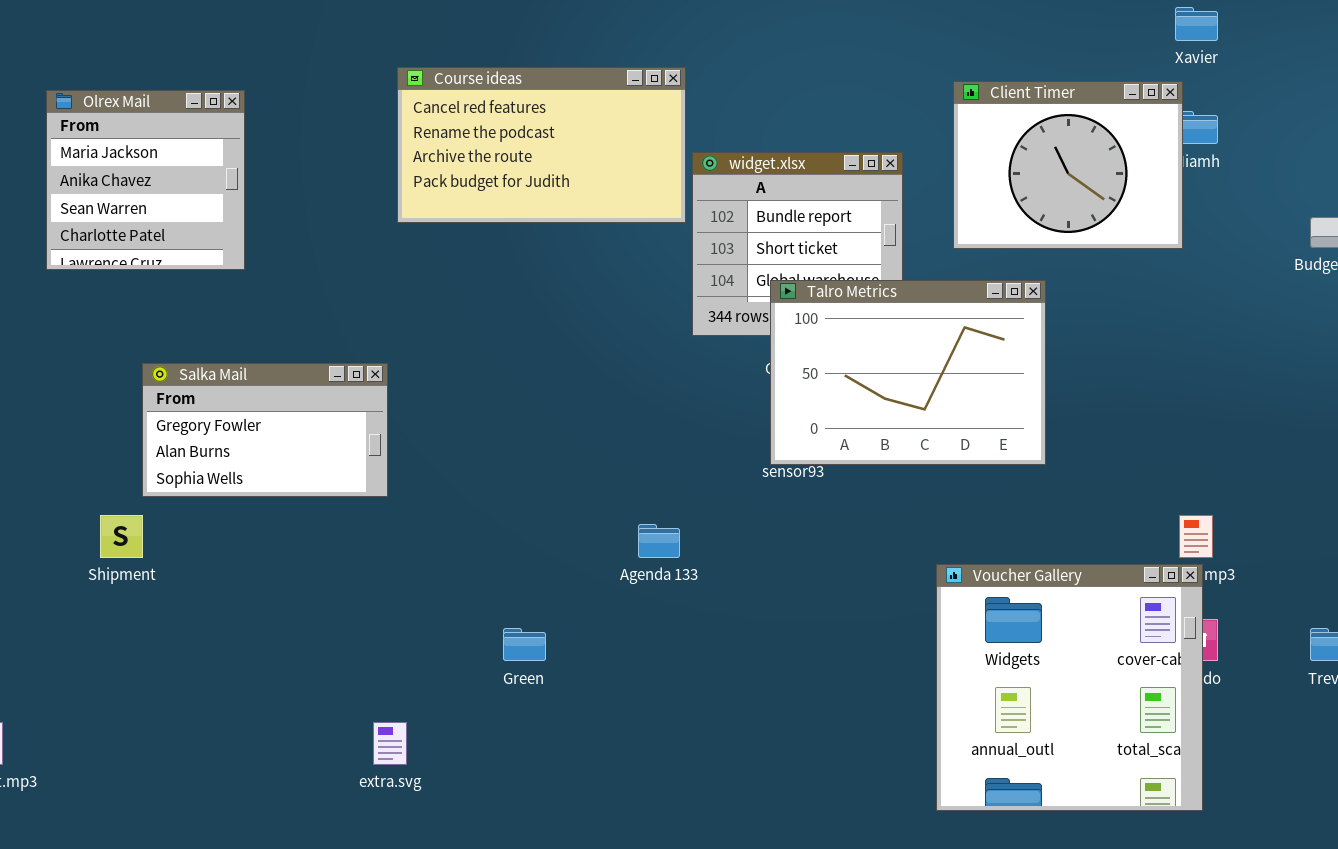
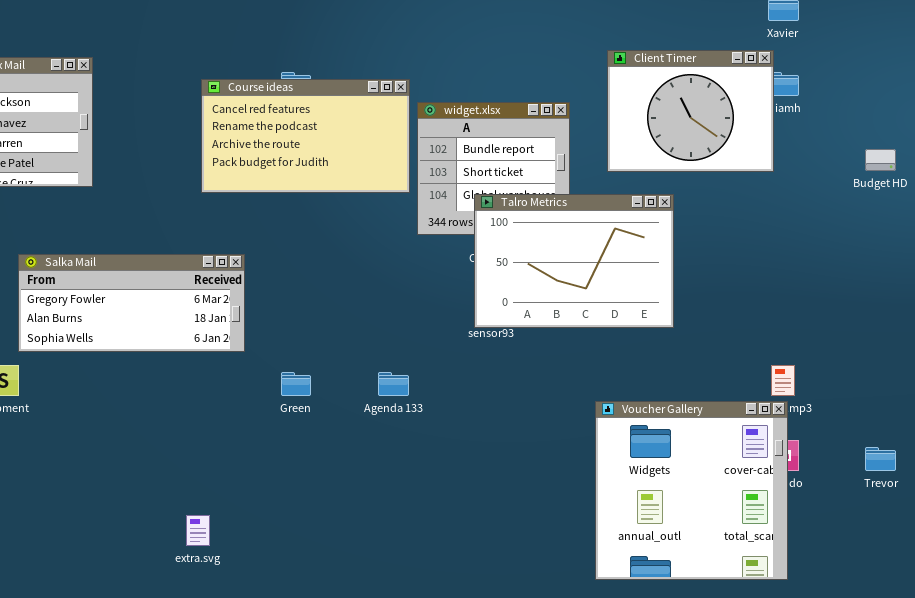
Course ideas: [397,67,686,223] -> [201,79,410,193], moved
Salka Mail: [142,363,388,497] -> [18,254,245,352], resized
Green: [503,628,546,661] -> [281,372,311,396], moved

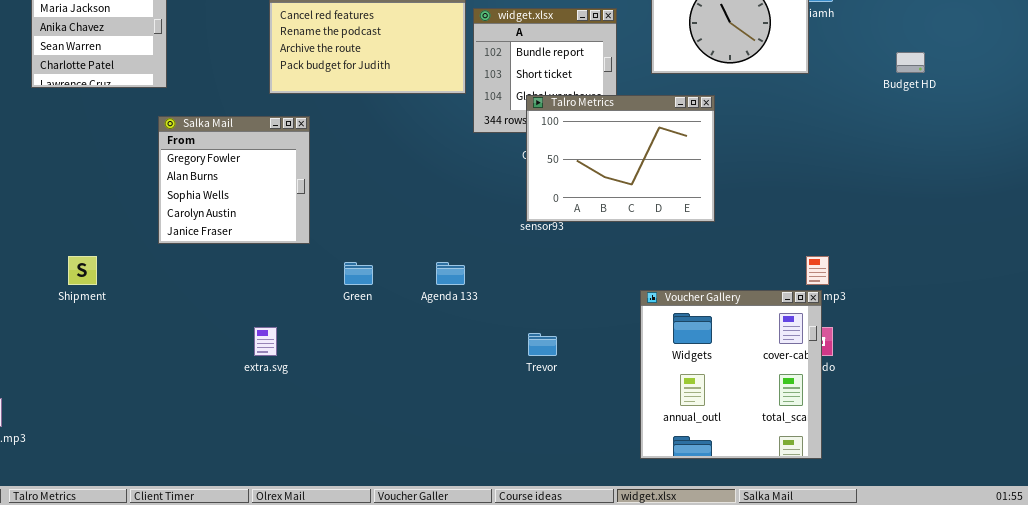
Salka Mail: [18,254,245,352] -> [158,116,310,244], resized
Trevor: [865,447,896,471] -> [528,333,557,356], moved
extra.svg: [186,515,210,546] -> [254,327,277,356], moved

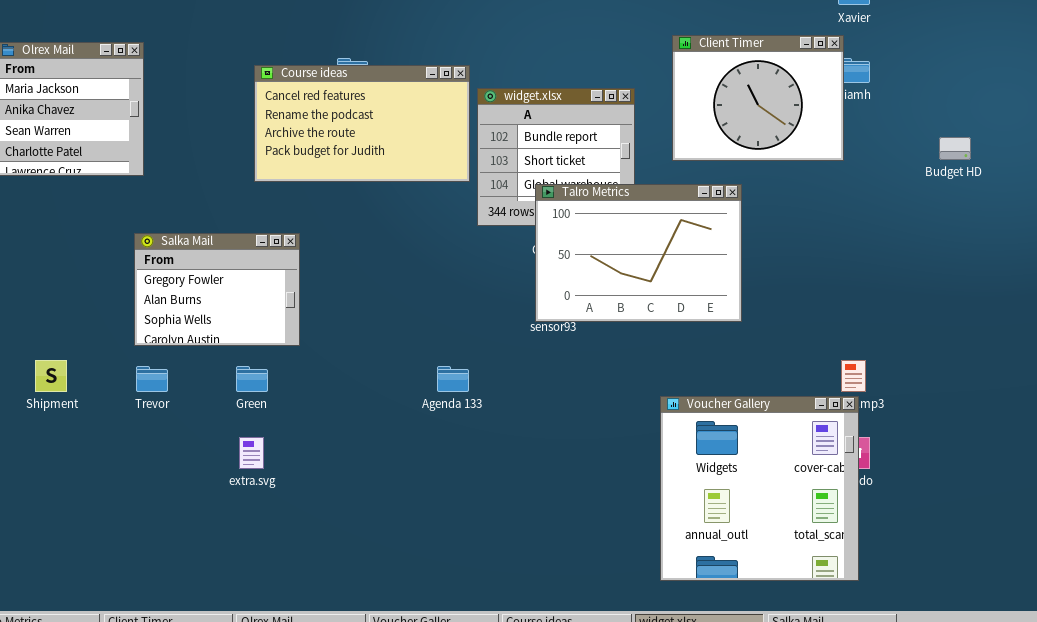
Salka Mail: [158,116,310,244] -> [134,233,300,346], resized
Green: [344,262,373,285] -> [236,366,268,392], moved
Trevor: [528,333,557,356] -> [136,366,168,392], moved

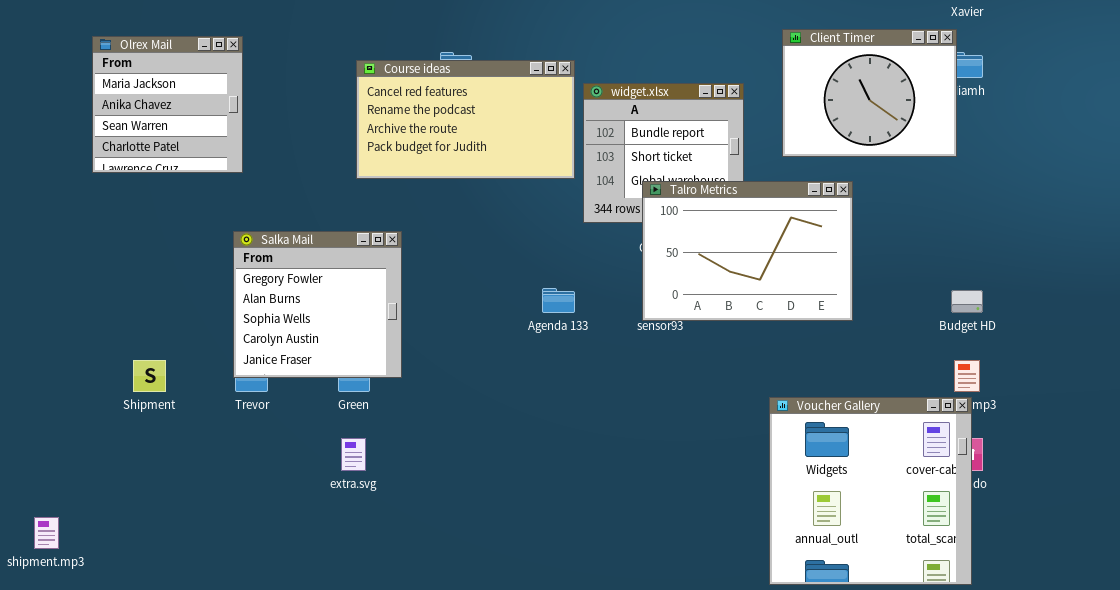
Budget HD: [939,137,971,160] -> [951,290,983,313], moved
Salka Mail: [134,233,300,346] -> [233,231,402,378], resized
Agenda 133: [437,366,469,392] -> [542,288,575,313], moved

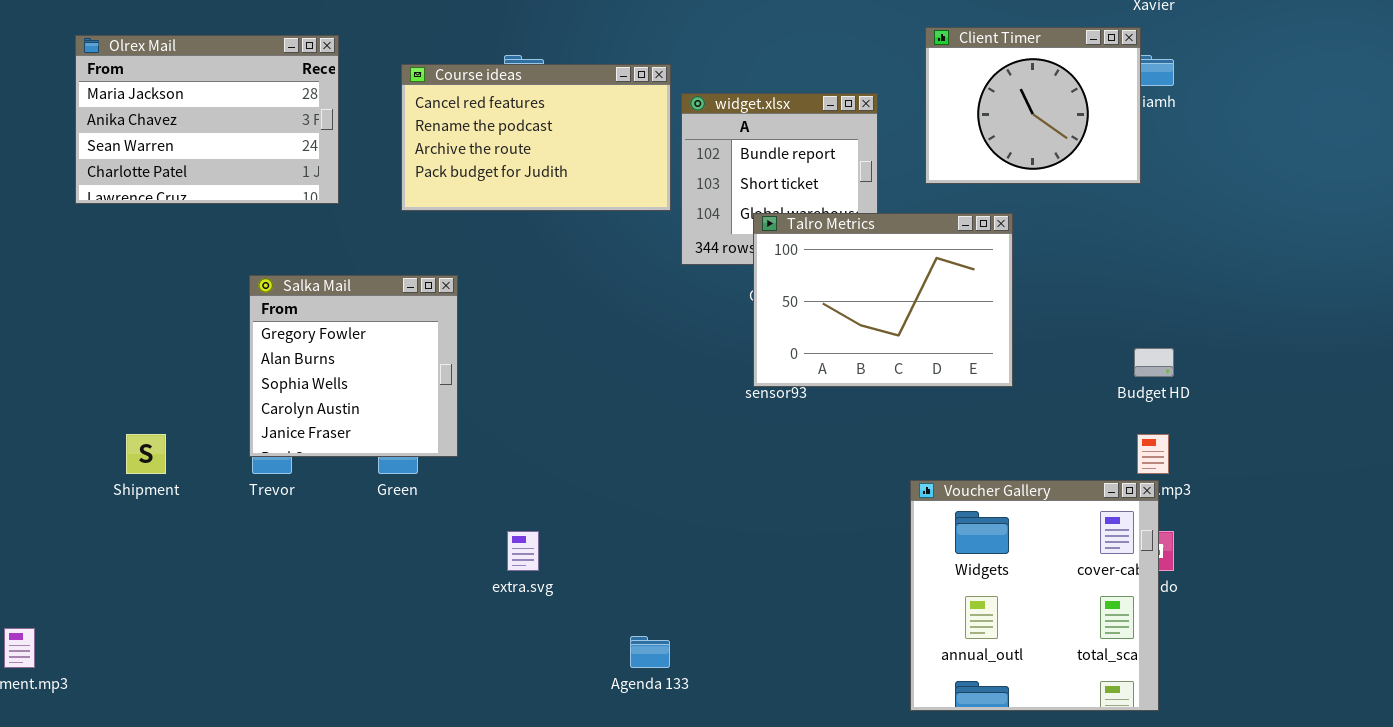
Olrex Mail: [92,36,243,173] -> [75,35,339,204], resized
Agenda 133: [542,288,575,313] -> [630,636,670,668], moved
extra.svg: [341,438,366,471] -> [507,531,539,571], moved

